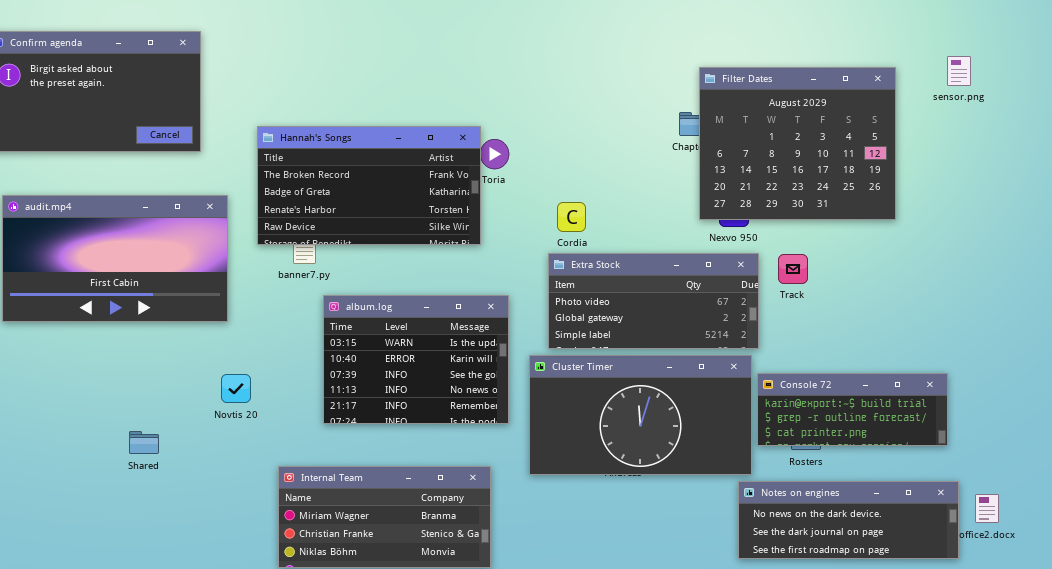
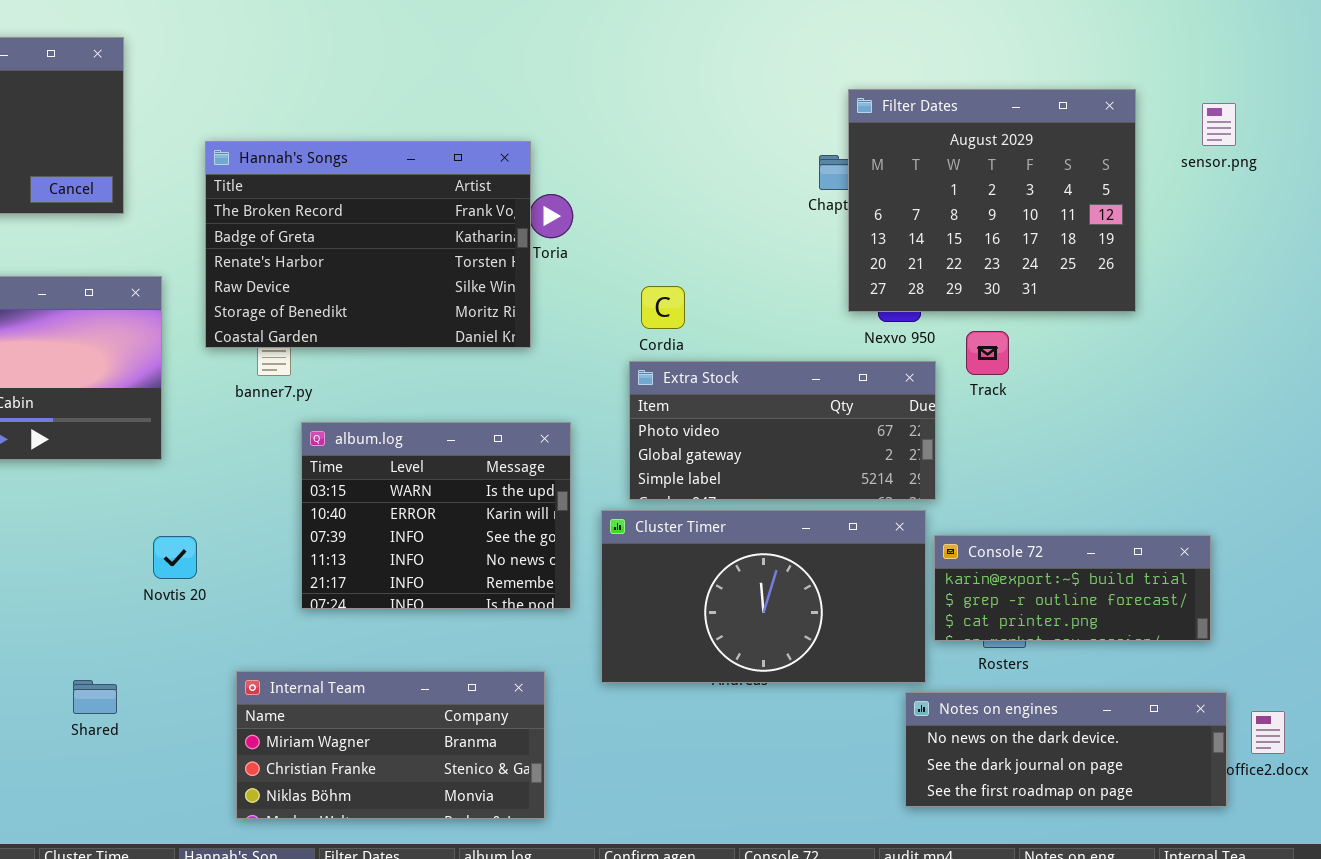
sensor.png: [947,56,971,86] -> [1202,103,1236,146], moved
Hannah's Songs: [257,126,481,245] -> [205,141,531,348], resized
Track: [778,254,808,284] -> [966,331,1009,375], moved
Shared: [129,431,159,454] -> [73,680,117,714], moved

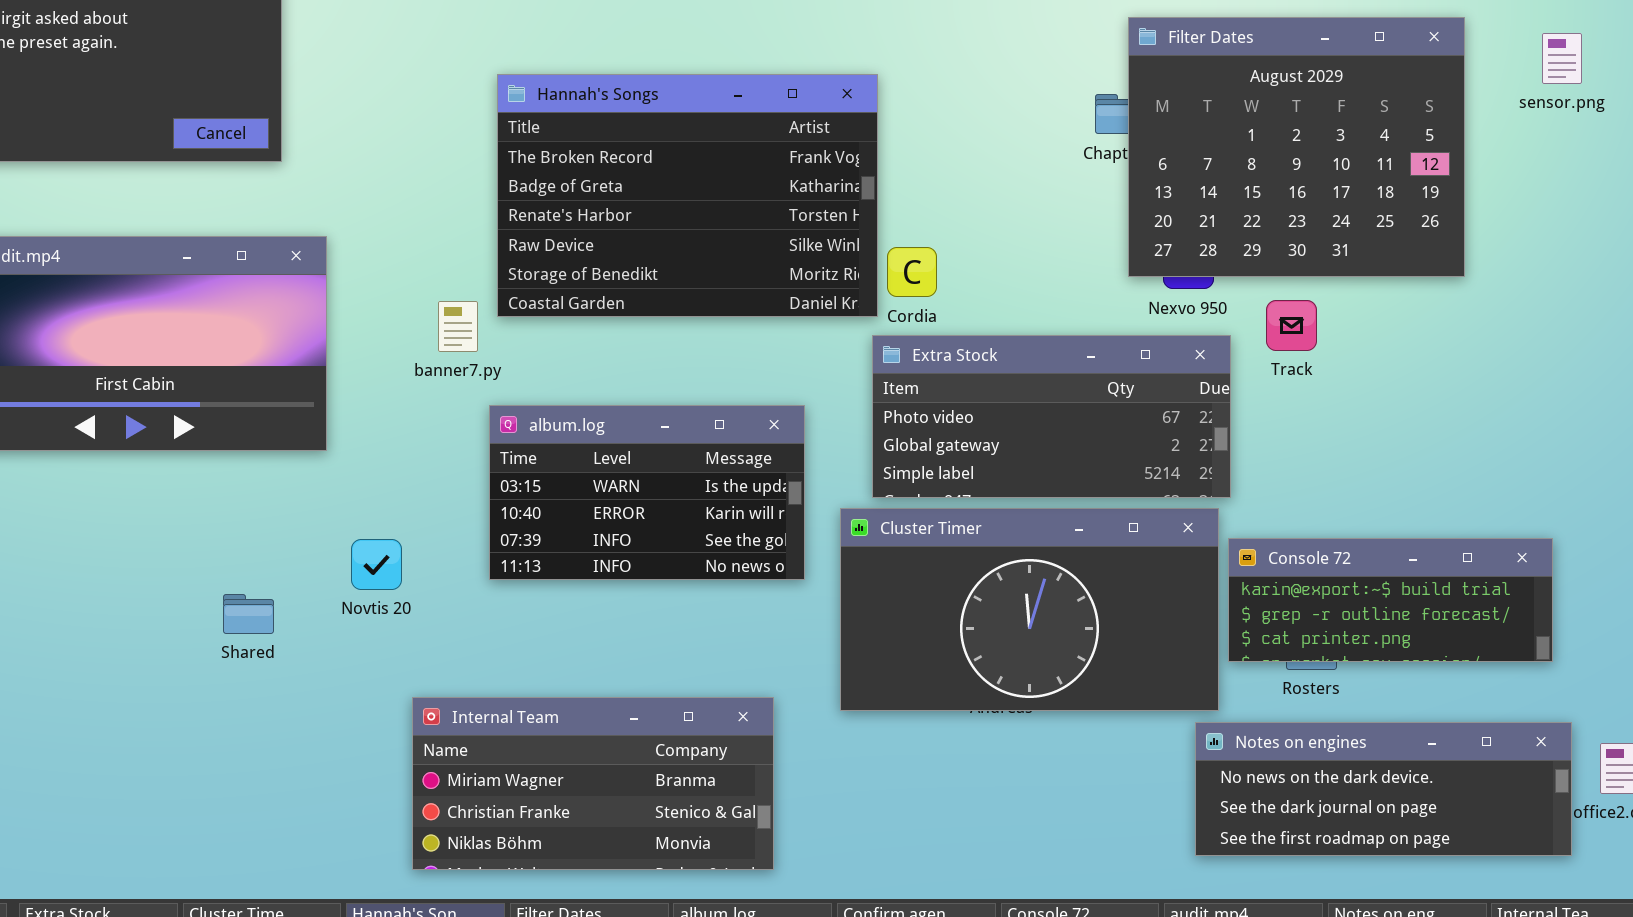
Hannah's Songs: [205,141,531,348] -> [497,74,878,317], moved
album.log: [301,422,571,609] -> [489,405,805,580], resized
Novtis 20: [153,536,197,579] -> [351,539,402,590], moved
Shared: [73,680,117,714] -> [223,594,274,634], moved

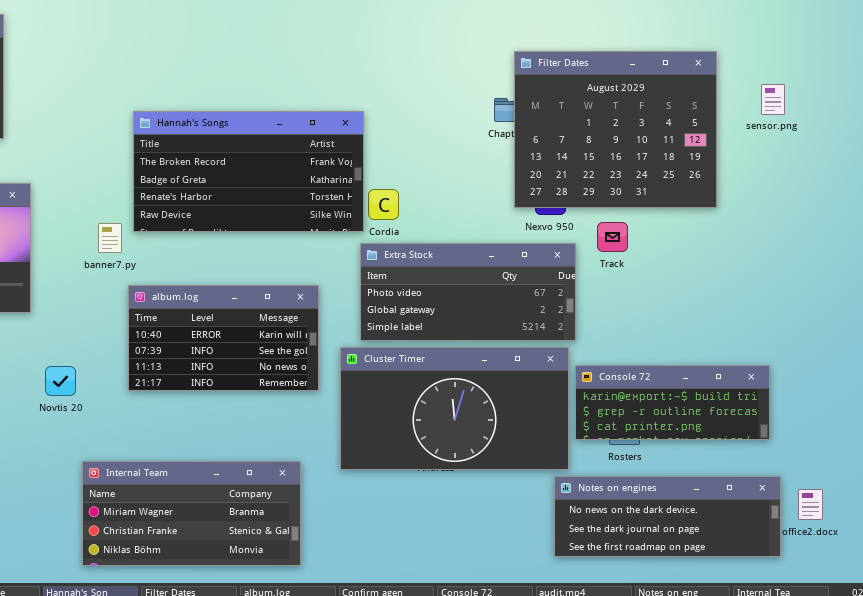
sensor.png: [1542,33,1582,84] -> [761,84,785,115], moved
Hannah's Songs: [497,74,878,317] -> [133,111,364,232], resized
album.log: [489,405,805,580] -> [128,285,319,391], scrolled down 1 row

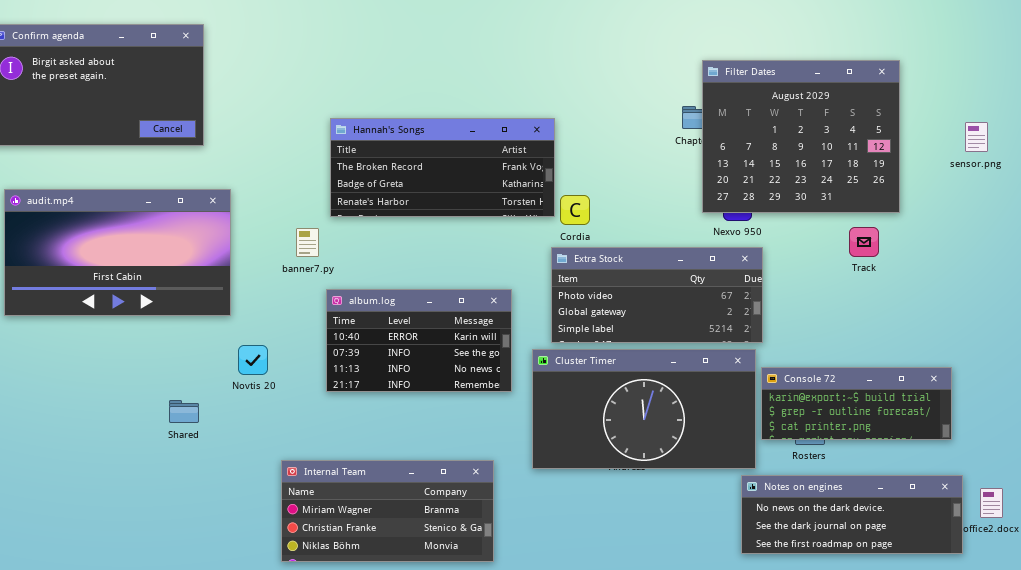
sensor.png: [761,84,785,115] -> [965,122,988,152], moved
Hannah's Songs: [133,111,364,232] -> [330,118,555,217], resized
Track: [597,222,628,252] -> [849,227,879,257], moved
Novtis 20: [45,366,76,396] -> [238,345,268,375], moved

